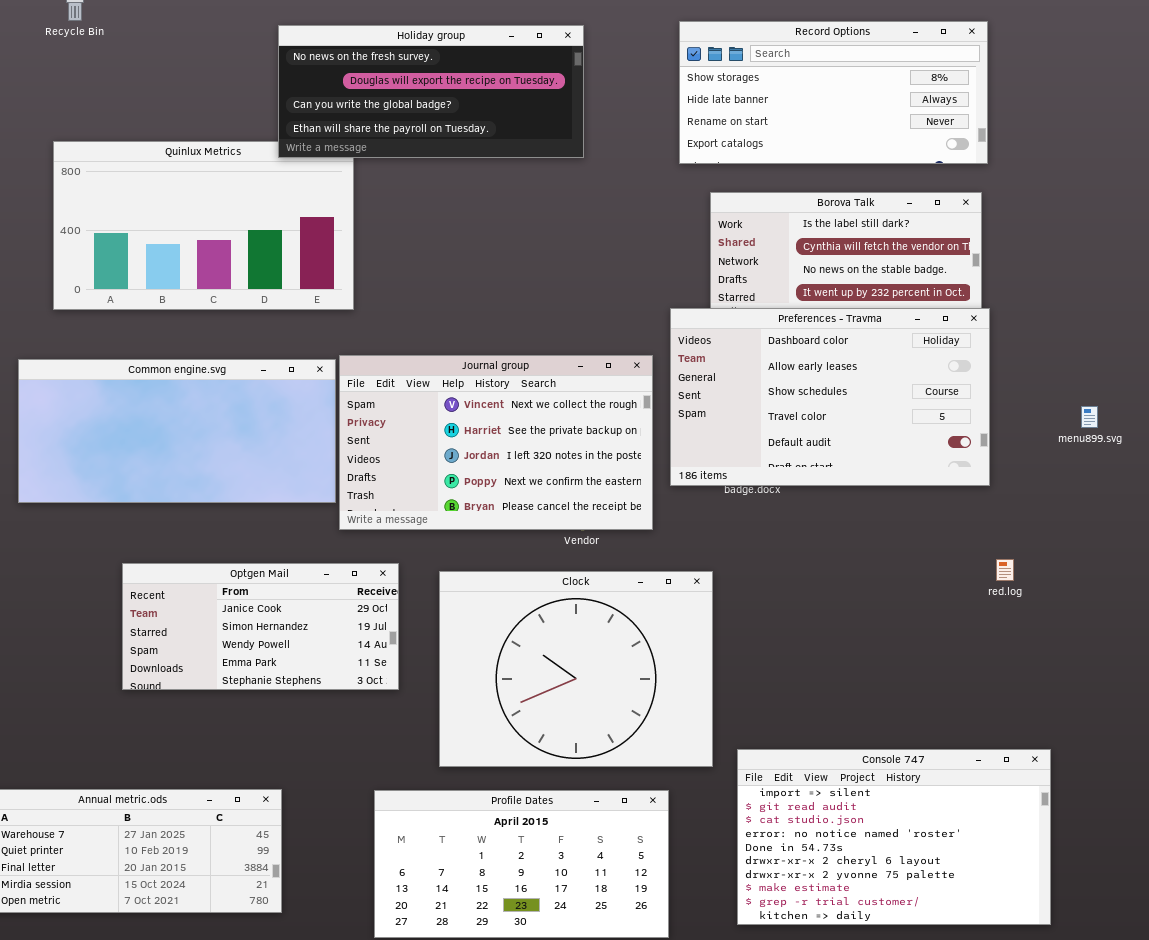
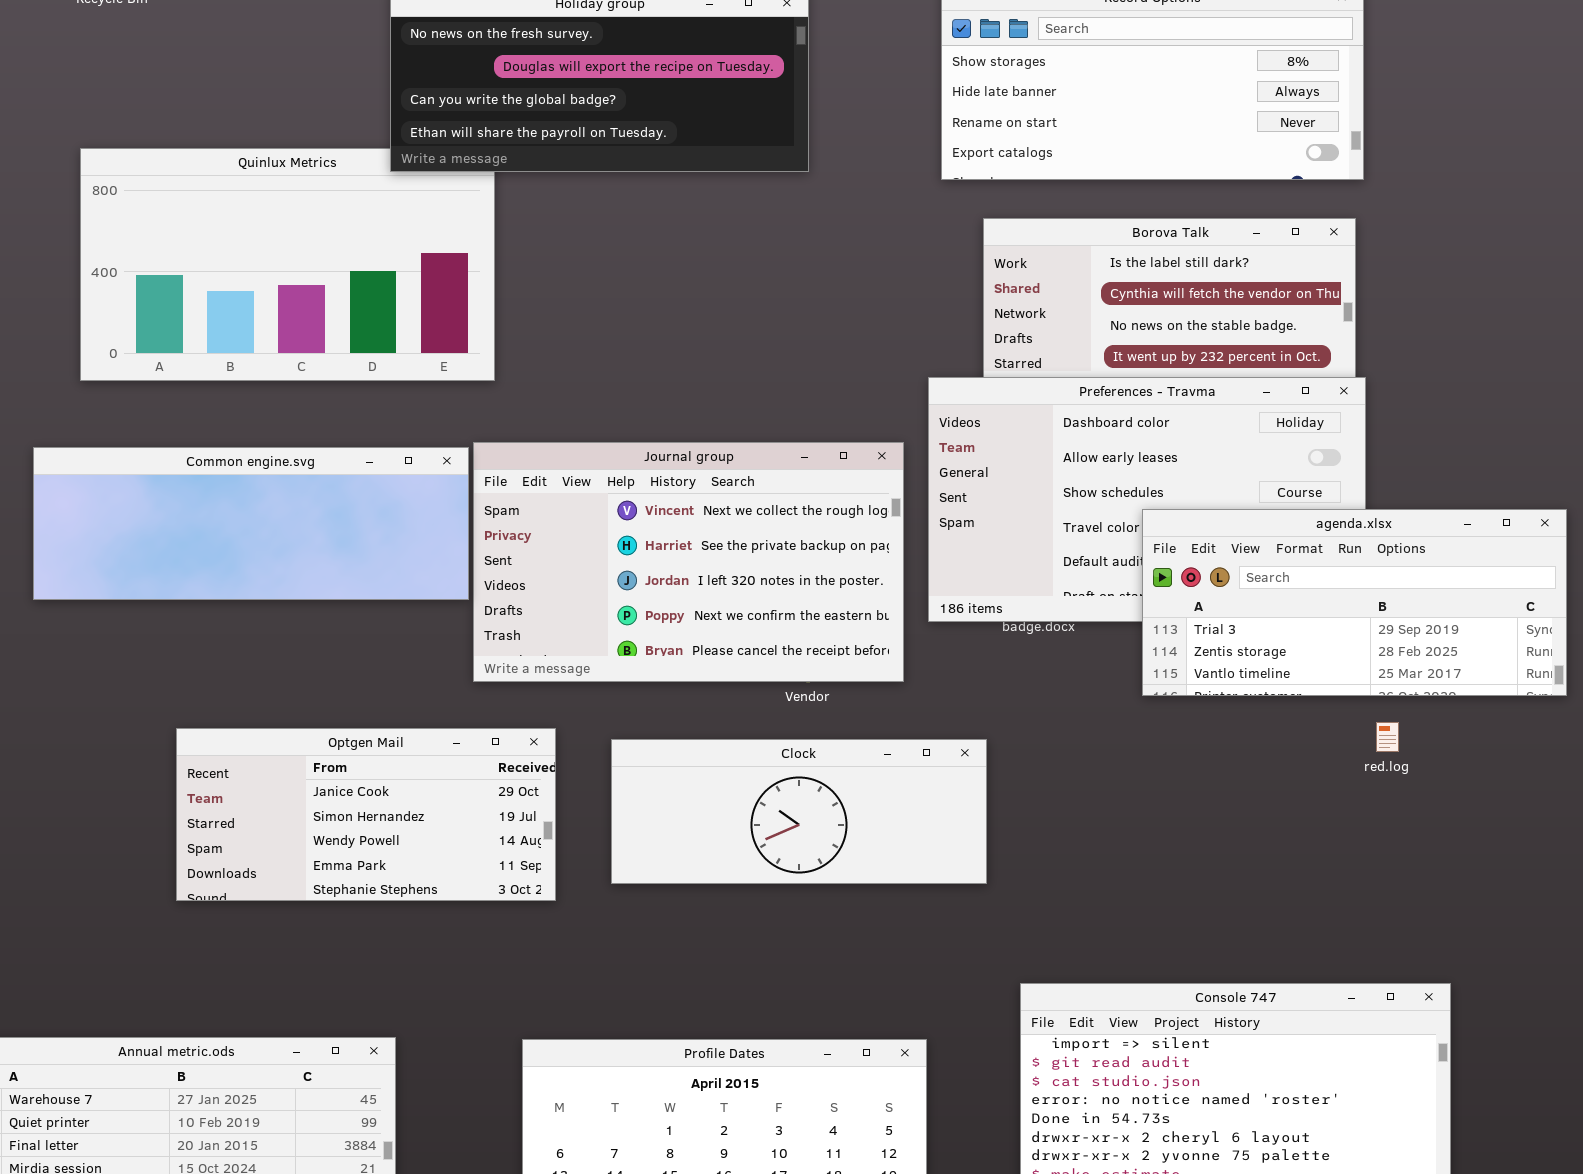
Common engine.svg: [18,359,336,503] -> [33,447,469,600], resized
agenda.xlsx: none -> [1142,509,1567,696], opened
Clock: [439,571,713,767] -> [611,739,987,884], resized

